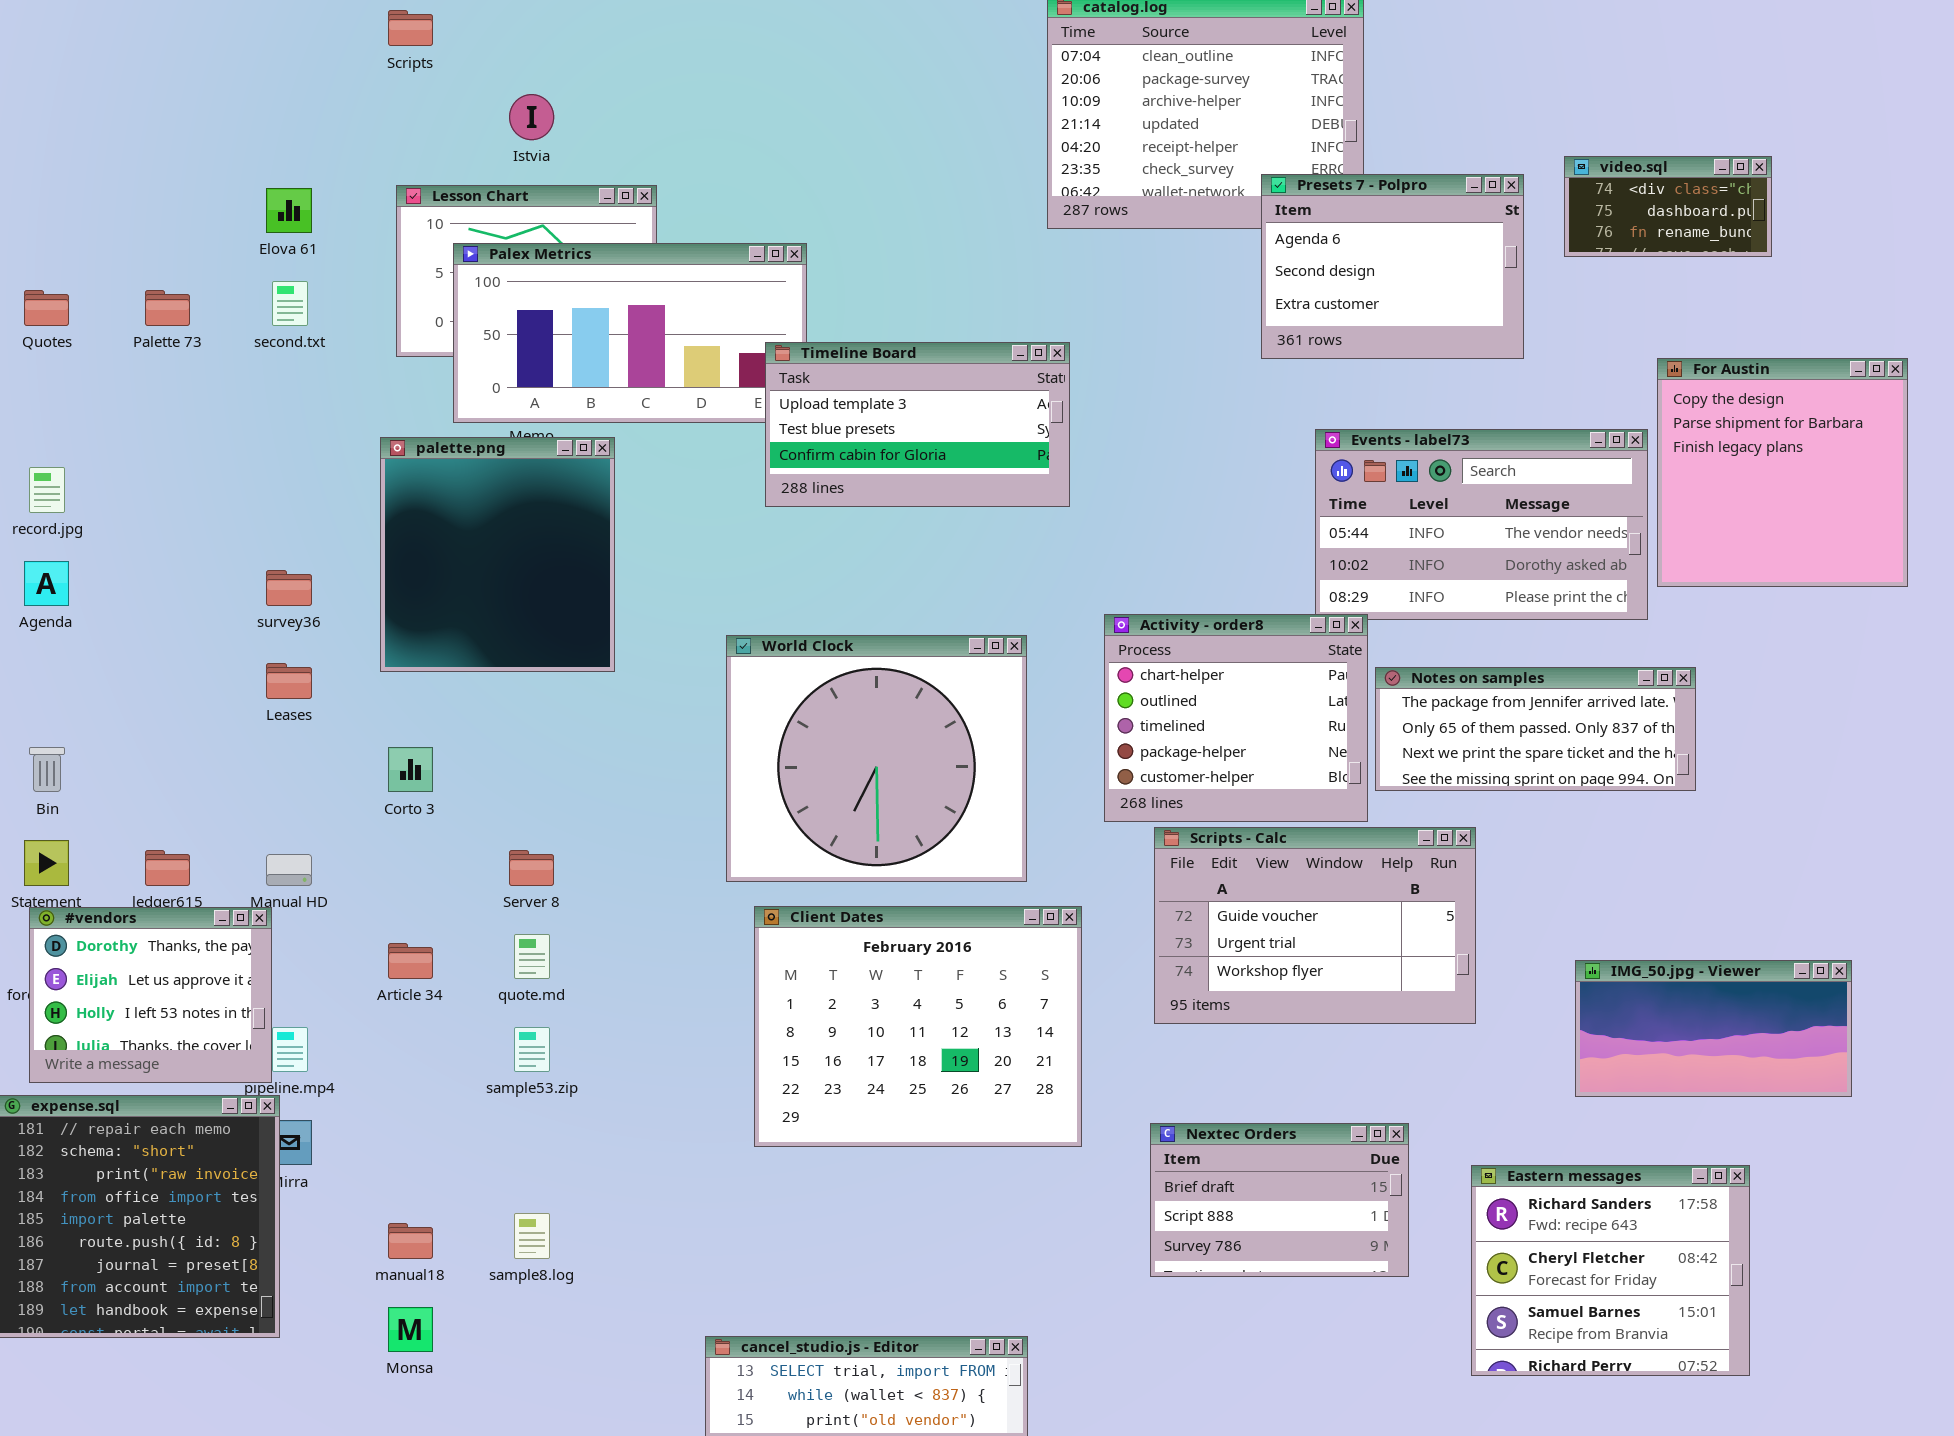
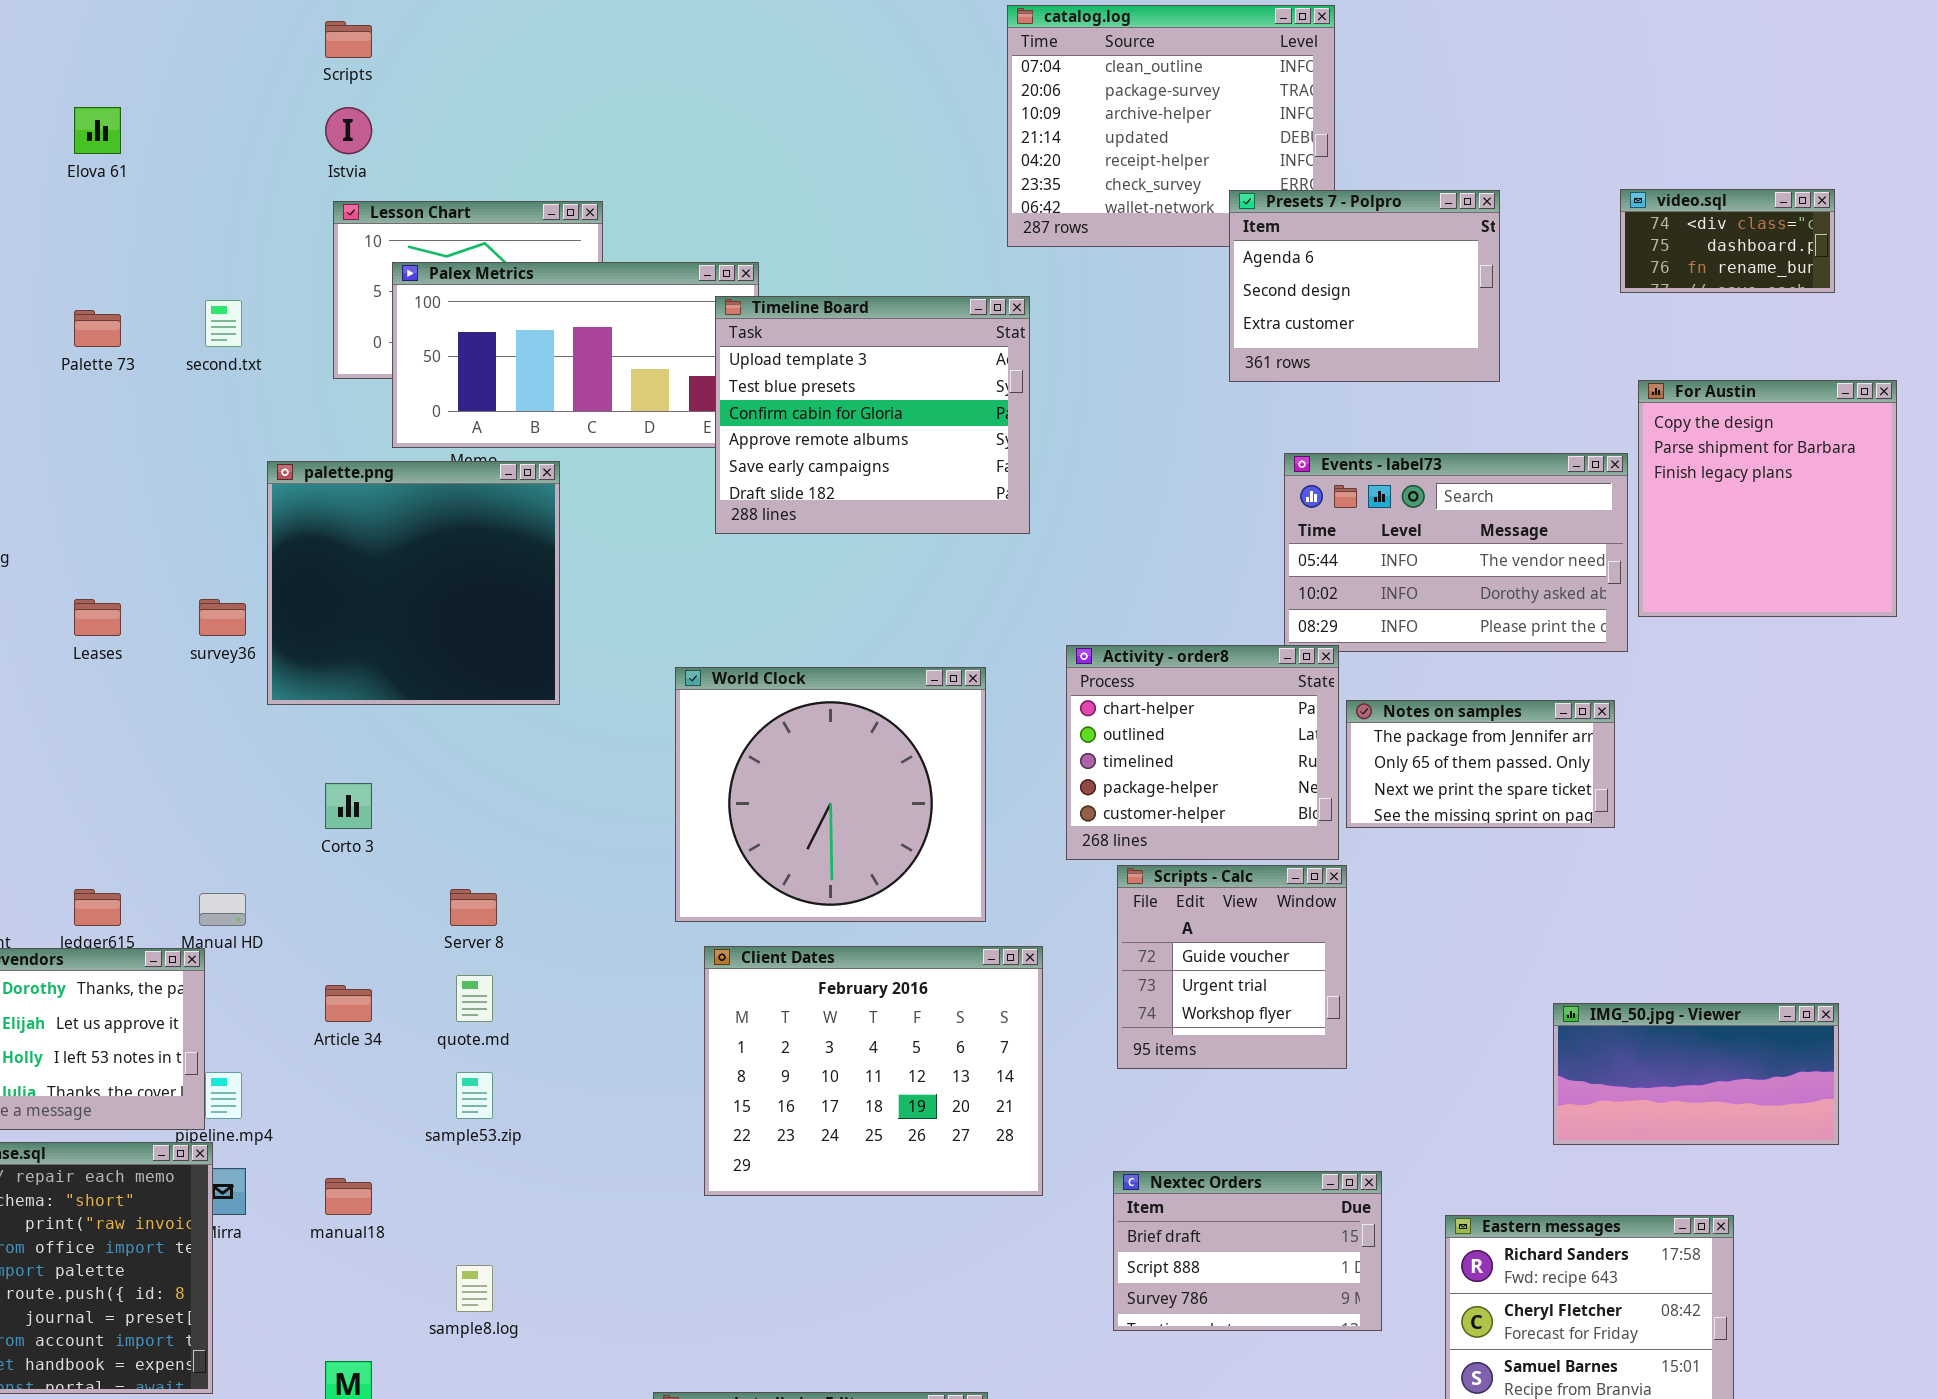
Istvia: [509,94,554,140] -> [325,107,372,154], moved
video.sql: [1564,156,1772,257] -> [1620,189,1835,293], moved
Elova 61: [266,188,312,233] -> [74,107,121,154], moved
Timeline Board: [765,342,1070,507] -> [715,296,1030,534], resized
palette.png: [380,437,615,672] -> [267,461,560,705], resized
Leases: [266,663,312,699] -> [74,599,121,636], moved
Notes on samples: [1375,667,1696,791] -> [1346,700,1615,828], resized
Scripts - Calc: [1154,827,1476,1024] -> [1117,865,1347,1069], resized
manual18: [388,1223,433,1259] -> [325,1178,372,1215], moved

